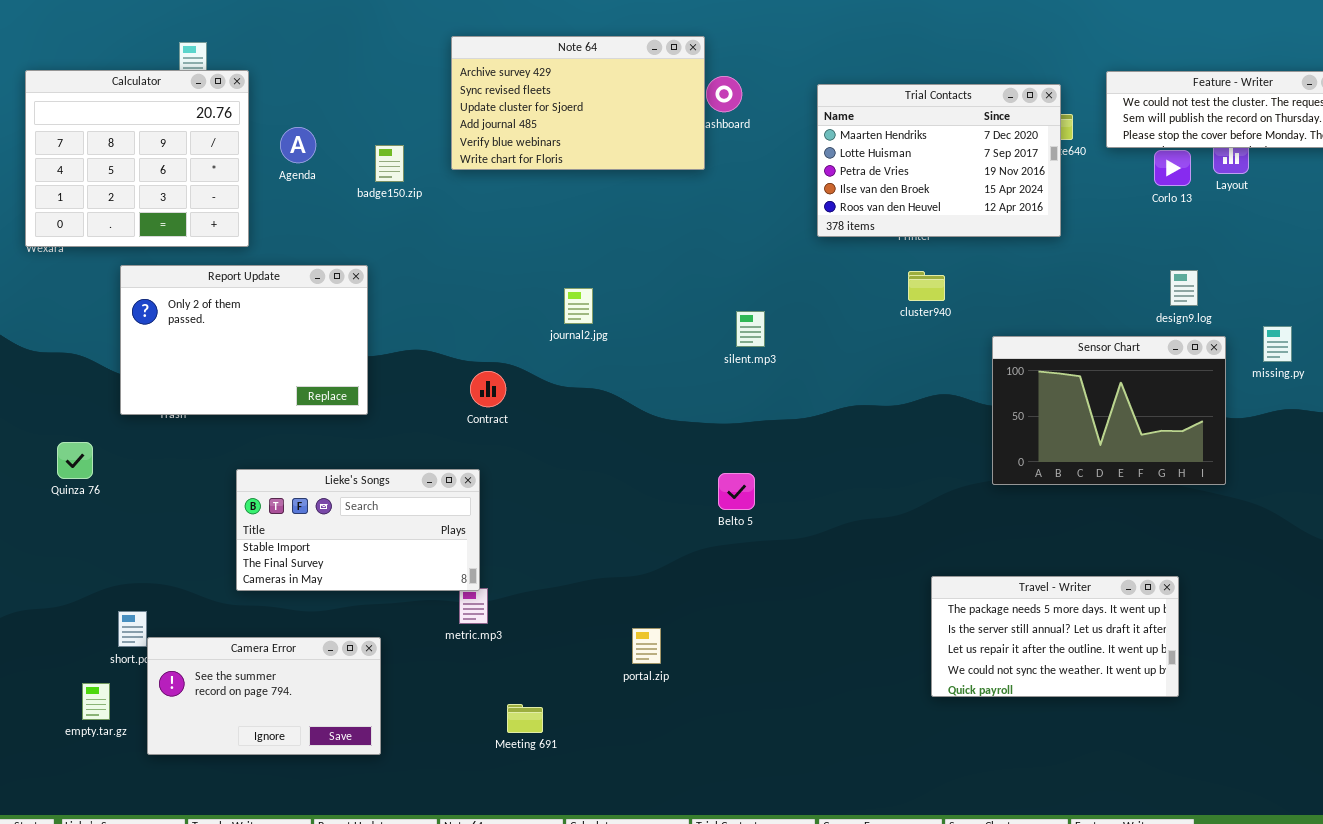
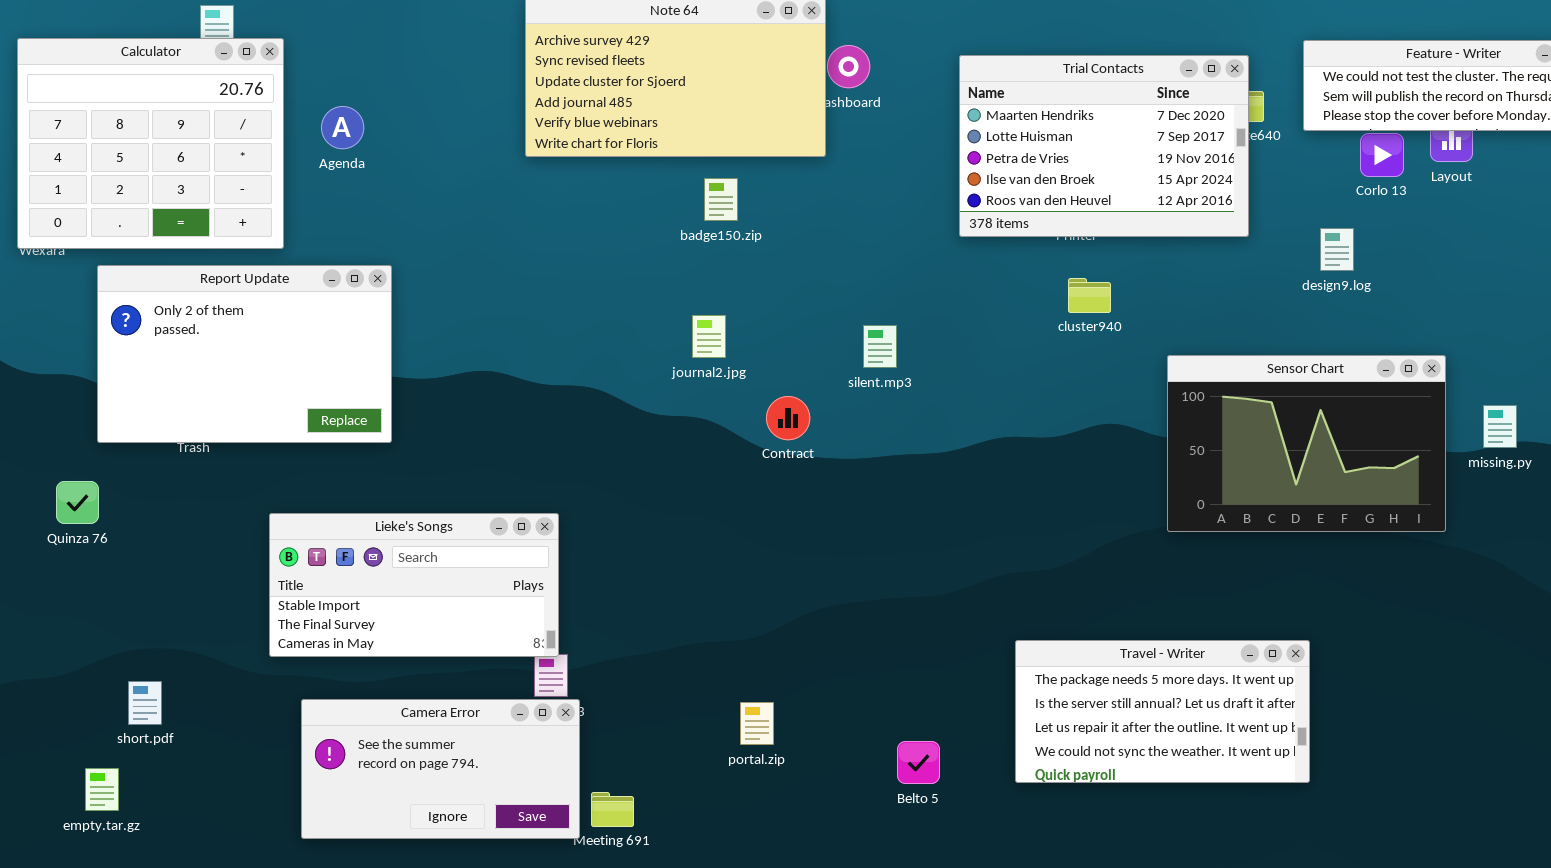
badge150.zip: [375,145,404,182] -> [704,178,738,221], moved
Report Update: [120,265,368,415] -> [97,265,392,443], moved
design9.log: [1170,270,1198,306] -> [1320,228,1354,271], moved
journal2.jpg: [564,288,593,324] -> [692,315,726,358], moved
missing.py: [1263,326,1292,362] -> [1483,405,1517,448], moved
Contract: [470,371,506,407] -> [766,396,810,440], moved
Belto 5: [718,473,755,510] -> [897,741,940,784], moved
Travel - Writer: [931,576,1179,697] -> [1015,640,1310,783], moved
Camera Error: [147,637,381,755] -> [301,699,580,839], moved

